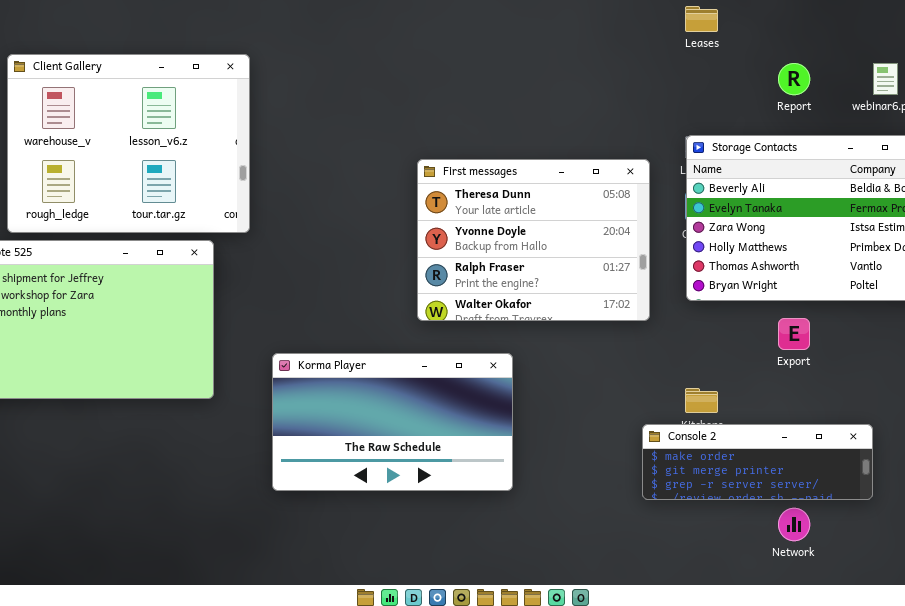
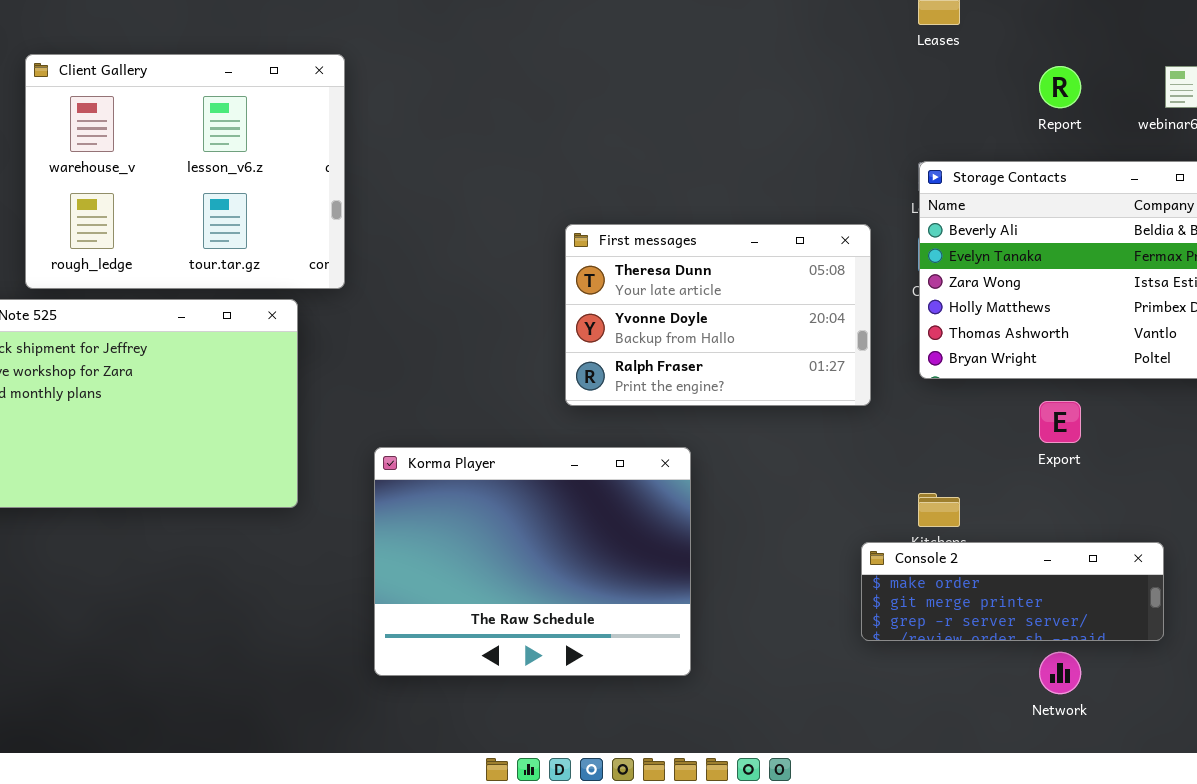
First messages: [417,159,650,321] -> [565,224,871,406], resized
Korma Player: [272,353,513,491] -> [374,447,691,676], resized

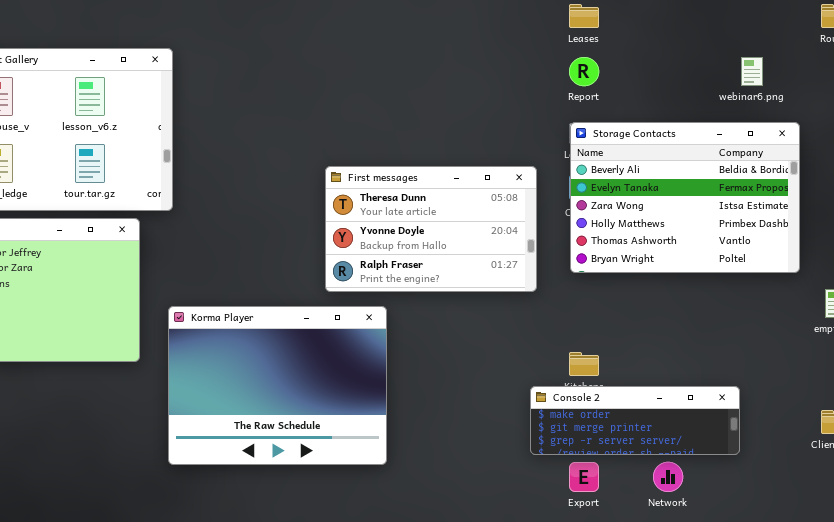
Report: [1039,66,1081,108] -> [569,57,599,86], moved
Export: [1039,401,1081,443] -> [569,462,599,492], moved
Korma Player: [374,447,691,676] -> [168,306,387,465], moved

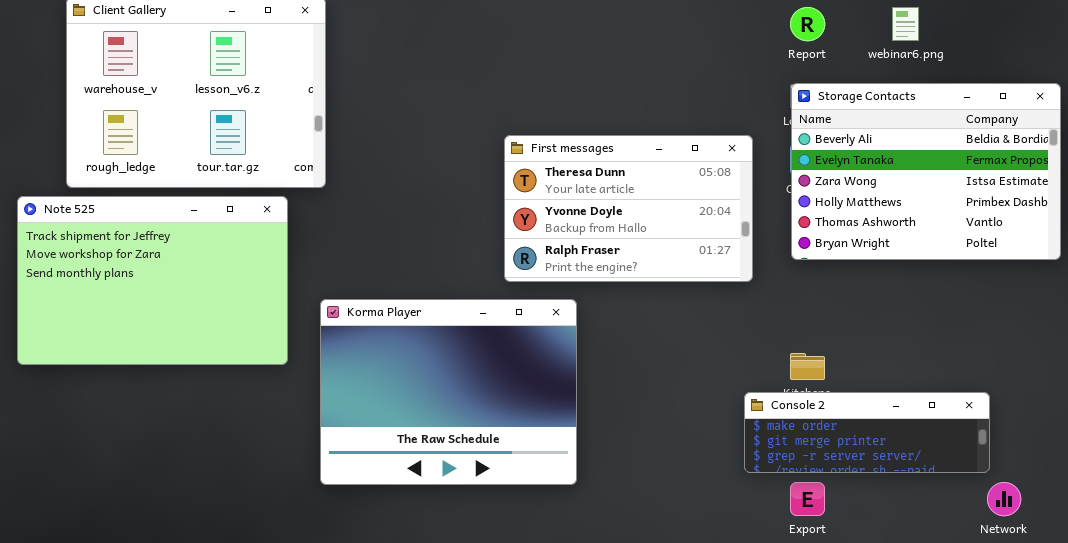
webinar6.png: [741,57,763,86] -> [892,7,919,41], moved
Network: [653,462,683,492] -> [987,482,1021,516], moved

